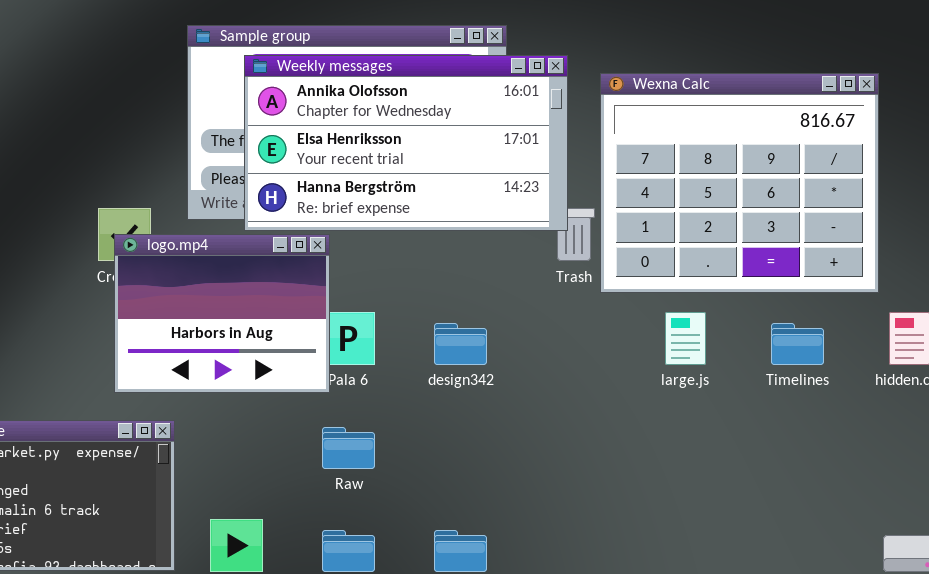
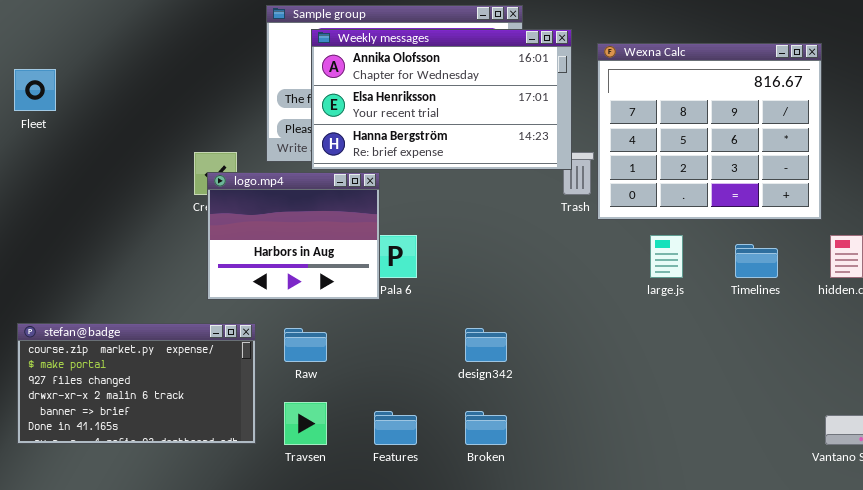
design342: [434,323,487,365] -> [465,328,507,362], moved
Raw: [322,427,375,469] -> [284,328,327,362], moved

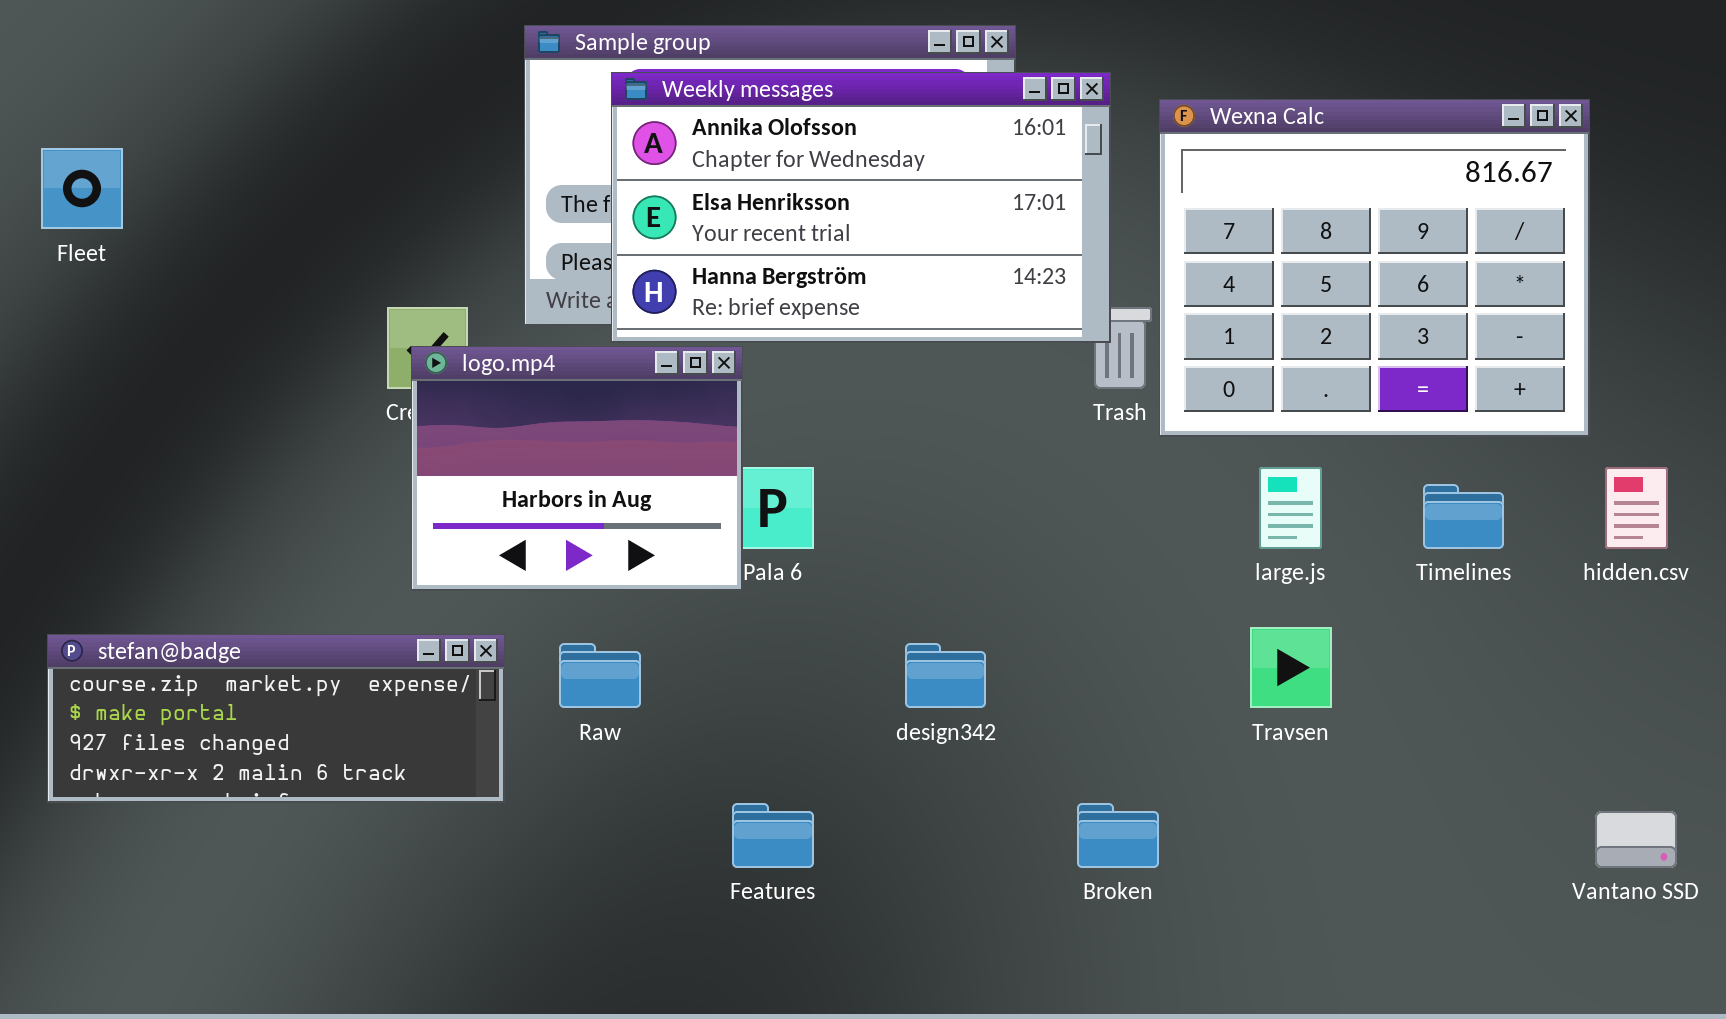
stefan@badge: [17,323,256,444] -> [47,634,505,803], resized
Travsen: [284,402,327,445] -> [1250,627,1332,708], moved
Broken: [465,411,507,445] -> [1077,803,1159,868], moved

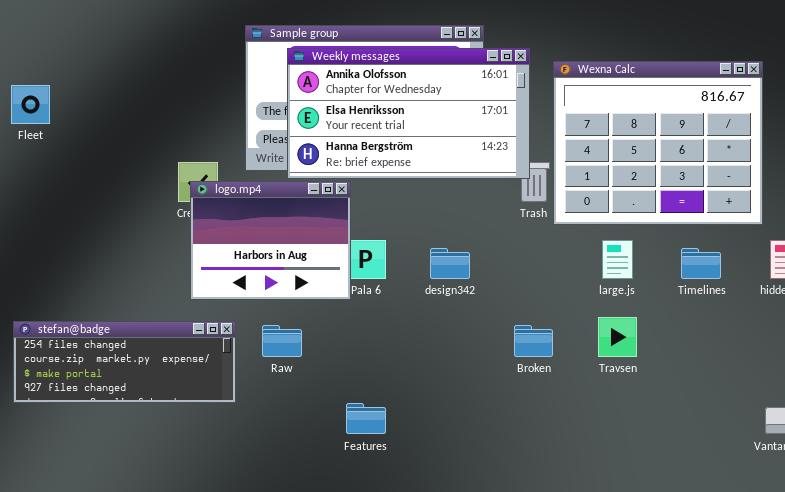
stefan@badge: [47,634,505,803] -> [13,321,236,403], scrolled up 1 row
design342: [905,643,986,708] -> [430,248,470,279], moved
Broken: [1077,803,1159,868] -> [514,325,553,357], moved

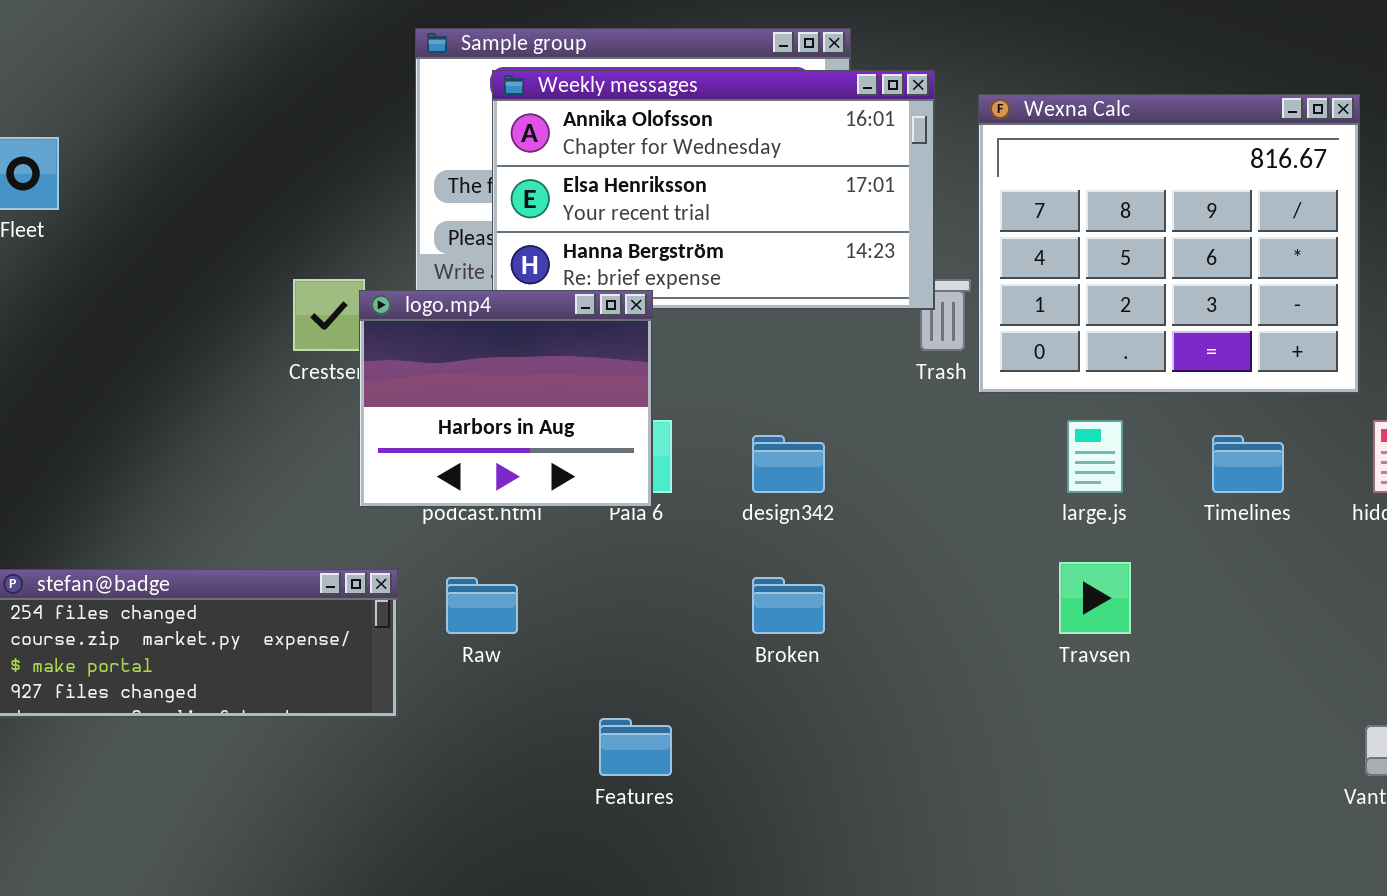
logo.mp4: [190,181,351,300] -> [359,290,653,508], moved
Broken: [514,325,553,357] -> [752,577,825,634], moved

